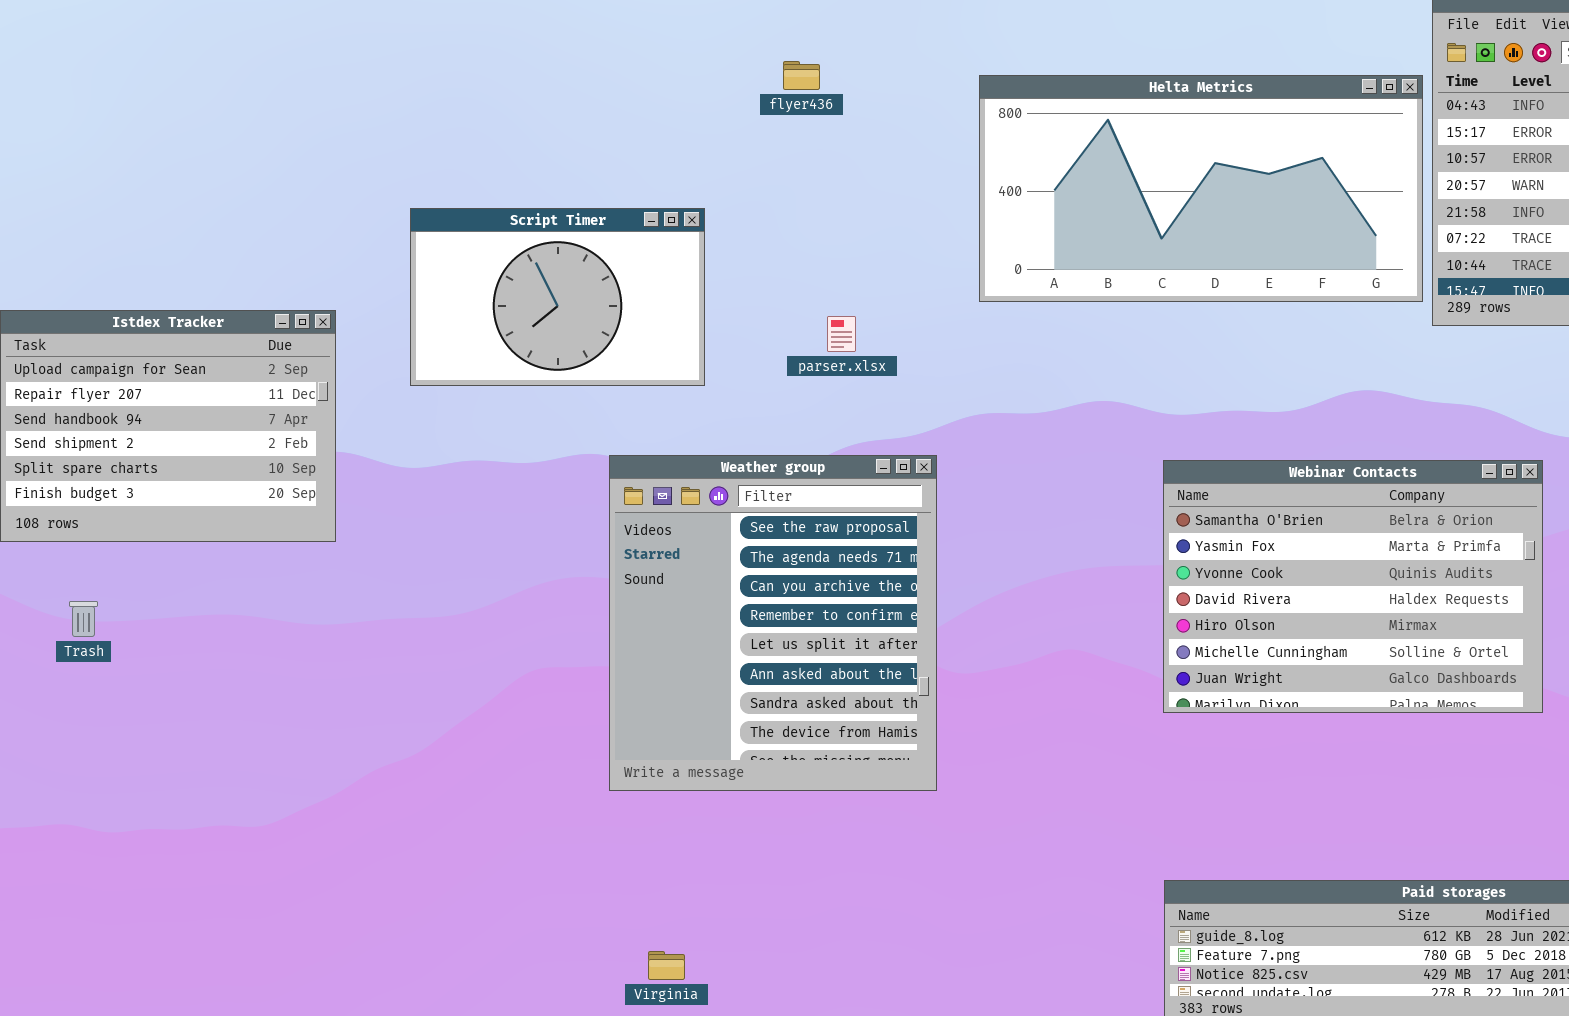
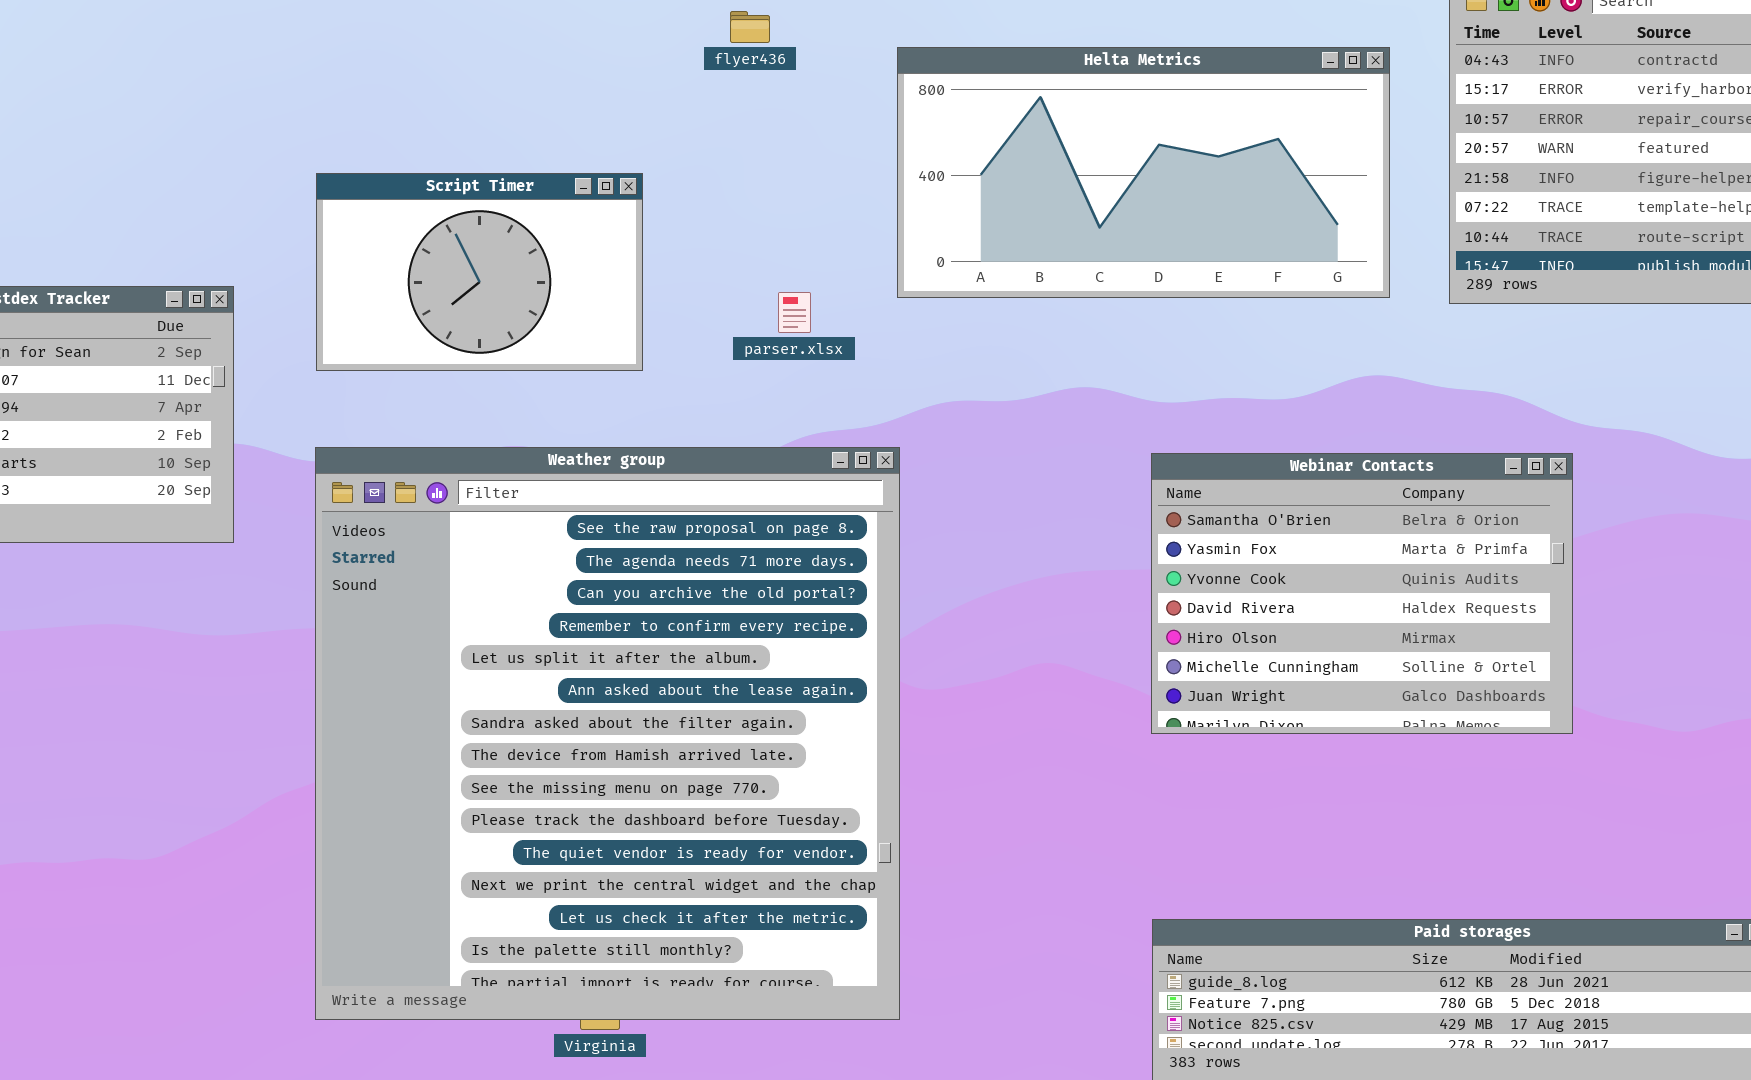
Helta Metrics: [979,75,1423,302] -> [897,47,1390,298], moved
Weather group: [609,455,937,791] -> [315,447,900,1020], resized

